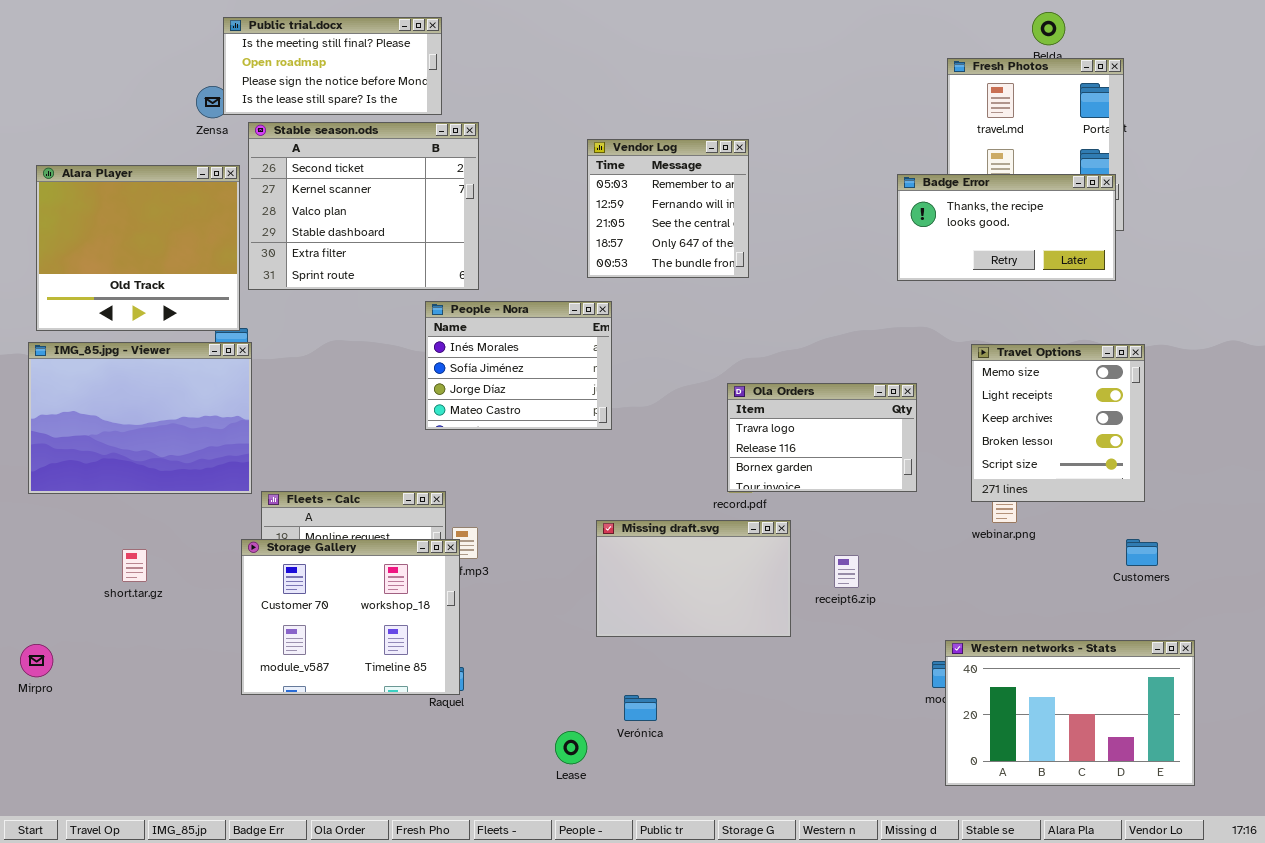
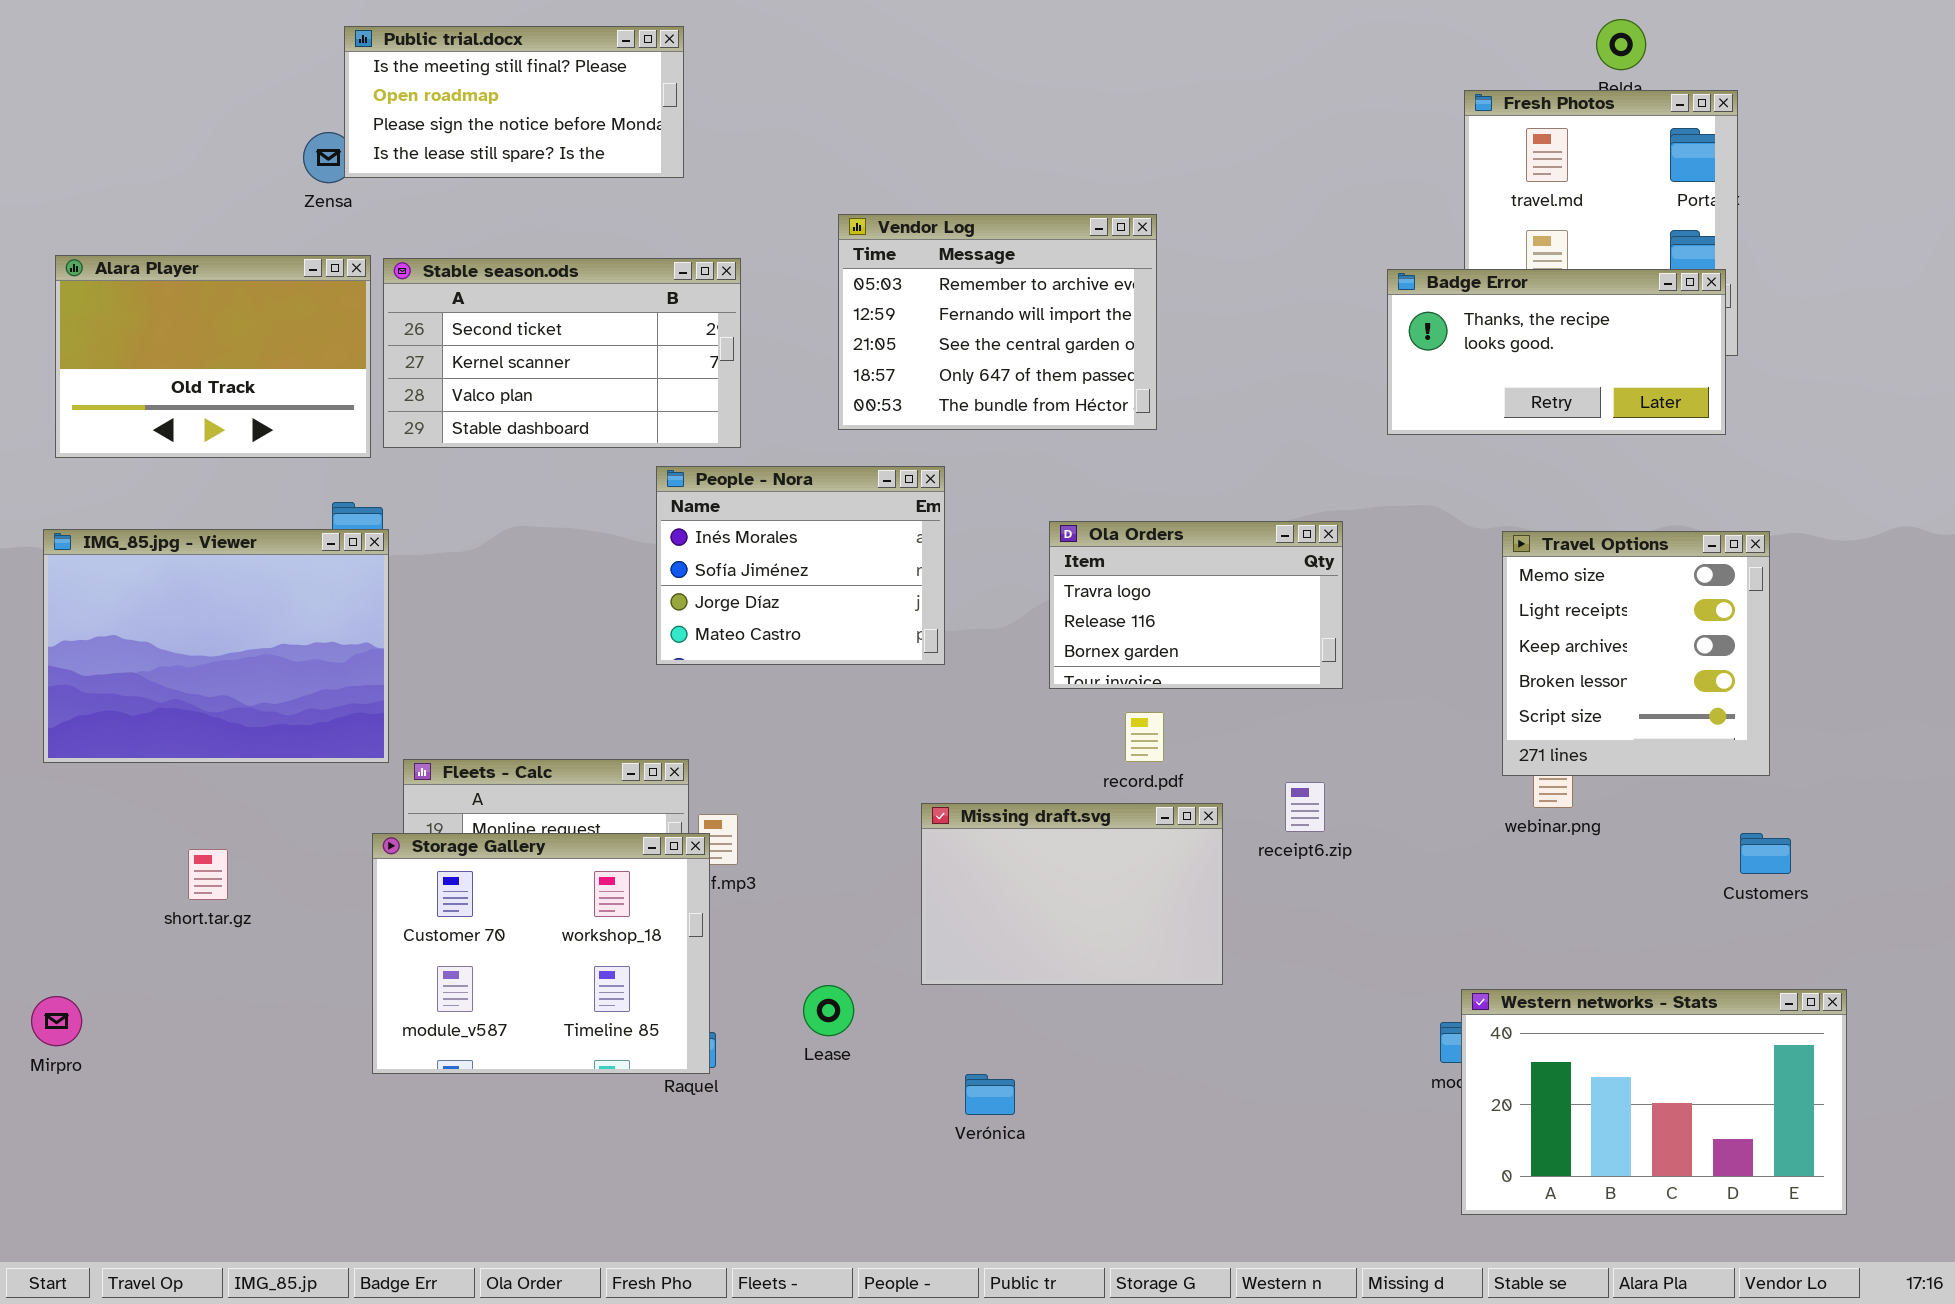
Stable season.ods: [248,122,479,290] -> [383,258,741,448], resized
Vendor Log: [587,139,749,278] -> [838,214,1157,430], resized
Alara Player: [36,165,240,331] -> [55,255,371,458], resized
Ola Orders: [727,383,917,492] -> [1049,521,1343,689], moved
receipt6.zip: [834,555,859,588] -> [1285,782,1325,832], moved
Lease: [555,731,587,764] -> [803,985,854,1036], moved

